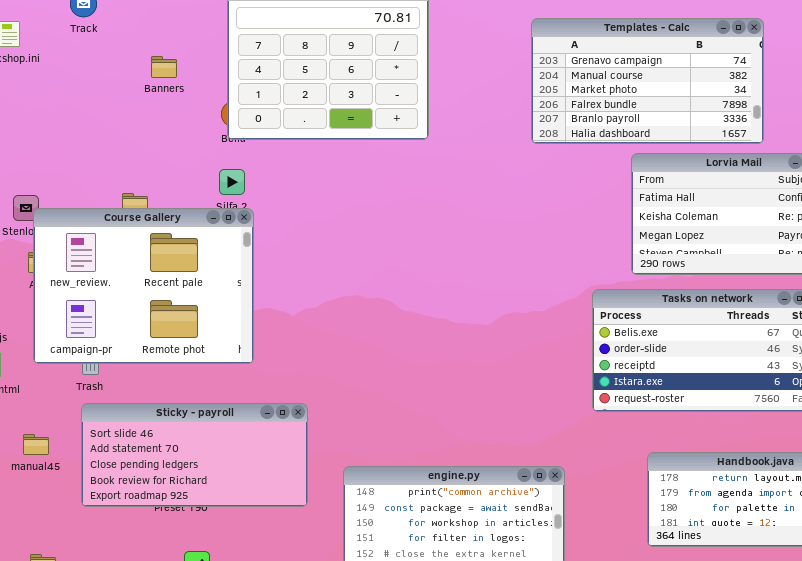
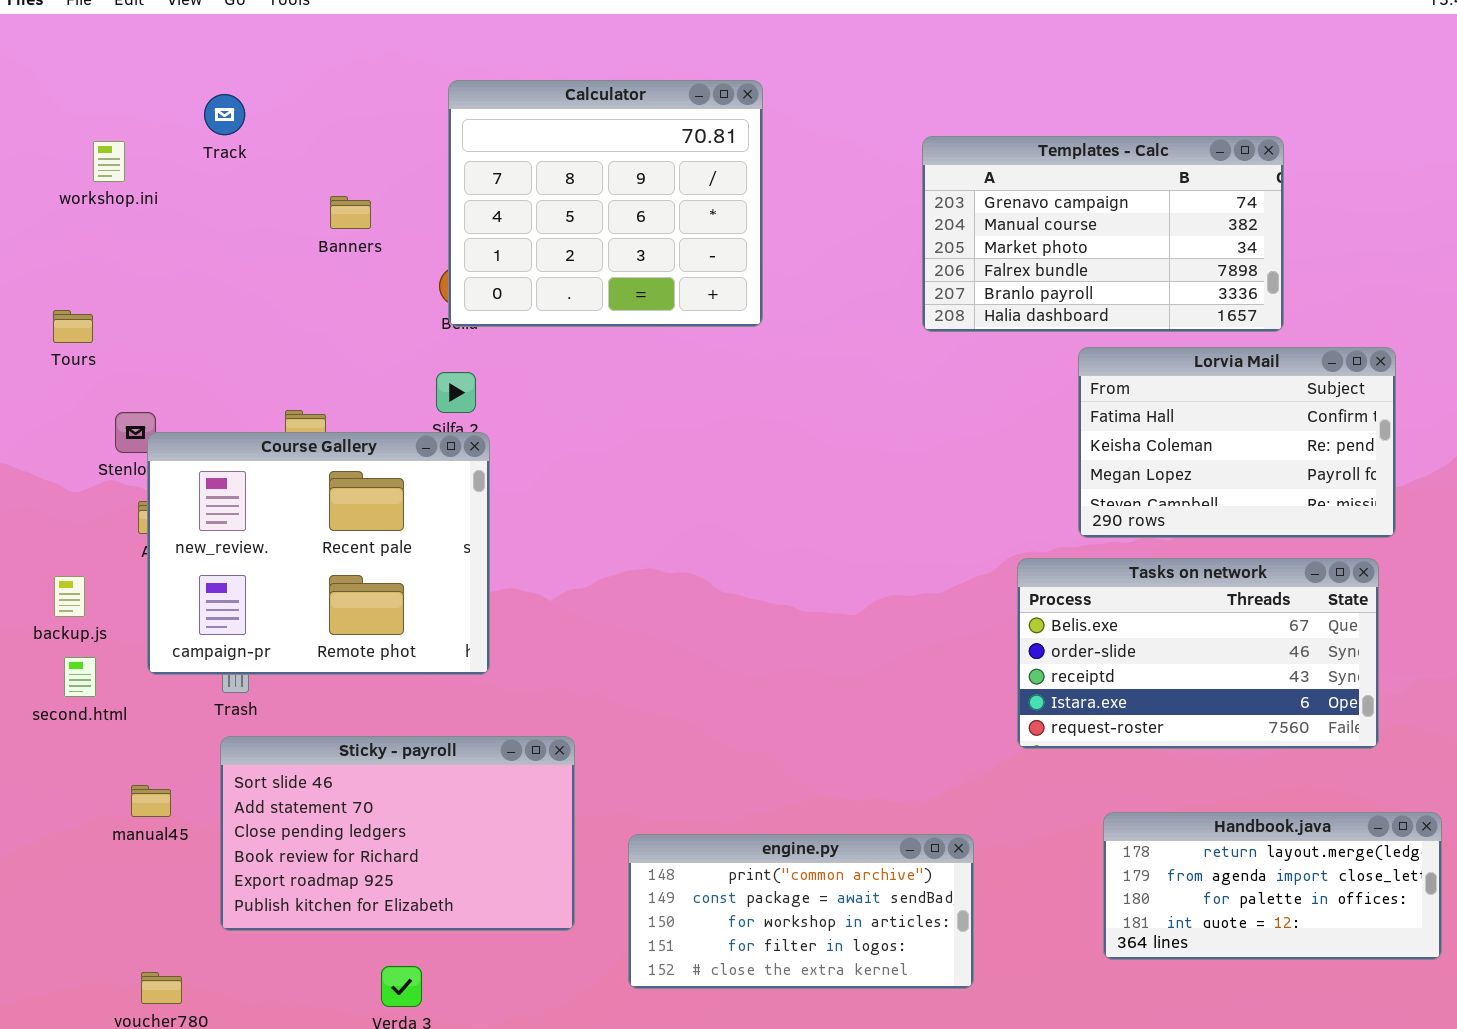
Sticky - payroll: [81,403,308,507] -> [220,736,575,931], resized

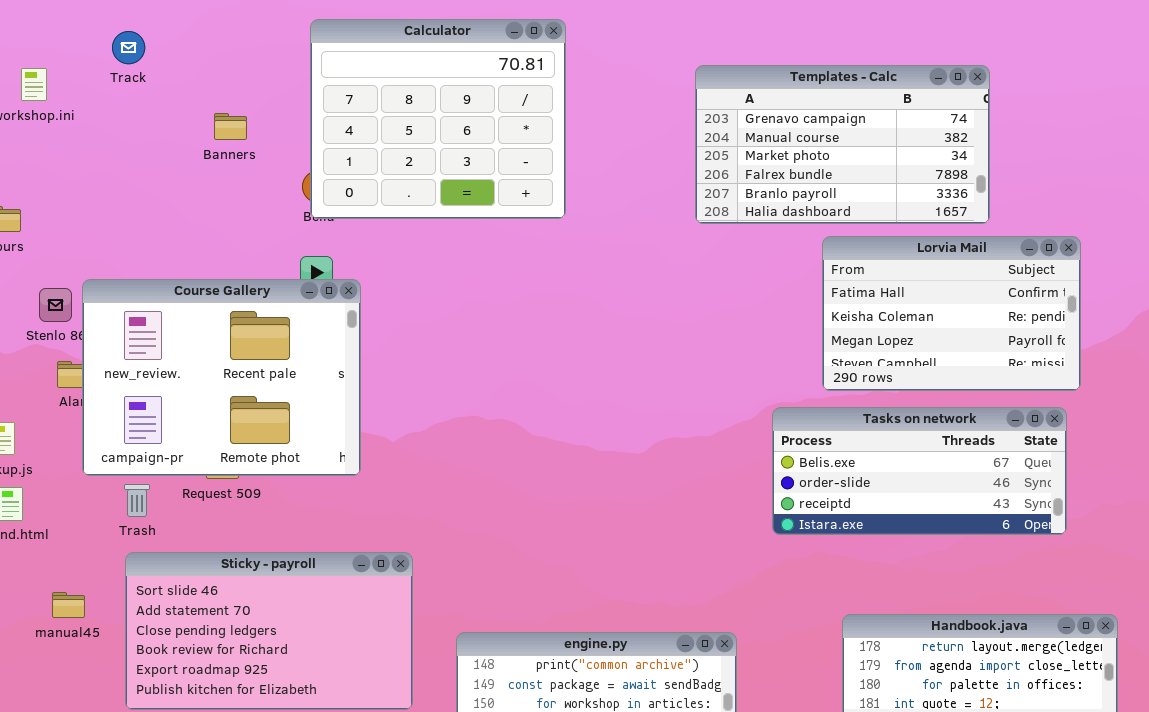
Course Gallery: [147,432,490,675] -> [82,279,361,476], moved
Tasks on network: [1017,558,1379,749] -> [772,407,1067,535], resized

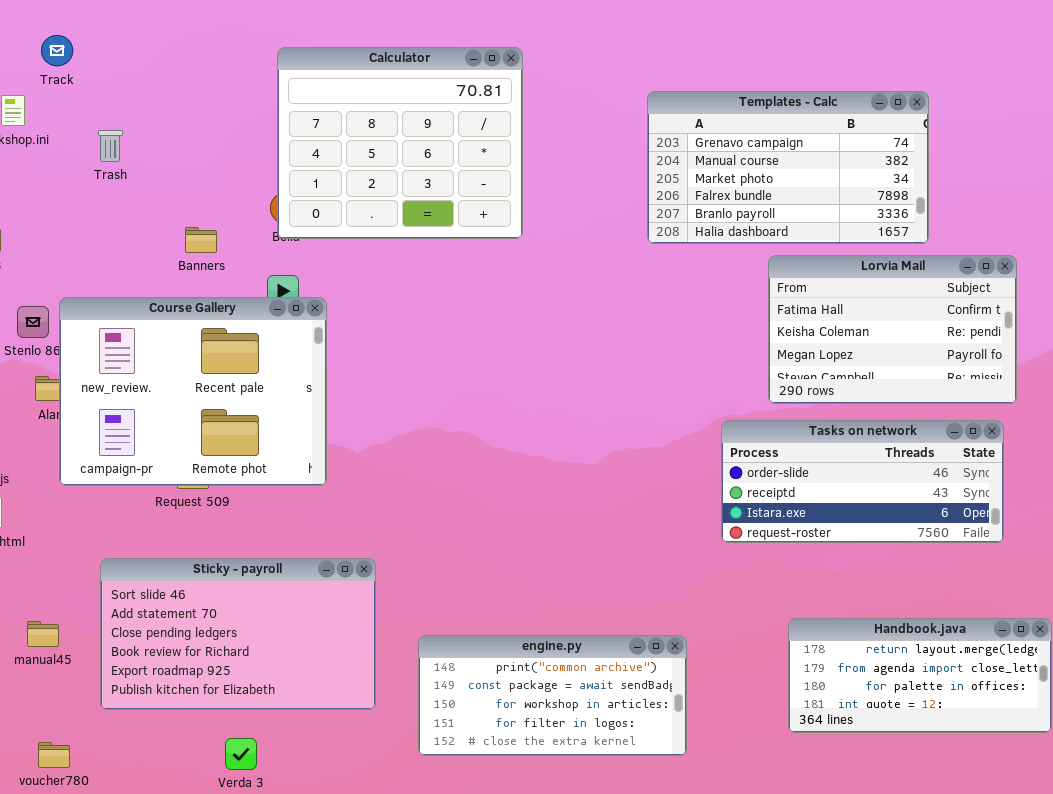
Track: [112,31,145,64] -> [41,35,73,66], moved
Banners: [214,113,247,140] -> [185,227,217,253], moved
Tasks on network: [772,407,1067,535] -> [721,420,1004,543], scrolled down 1 row
Trash: [124,484,150,517] -> [98,130,123,162], moved
manual45: [52,592,85,618] -> [27,621,59,647], moved

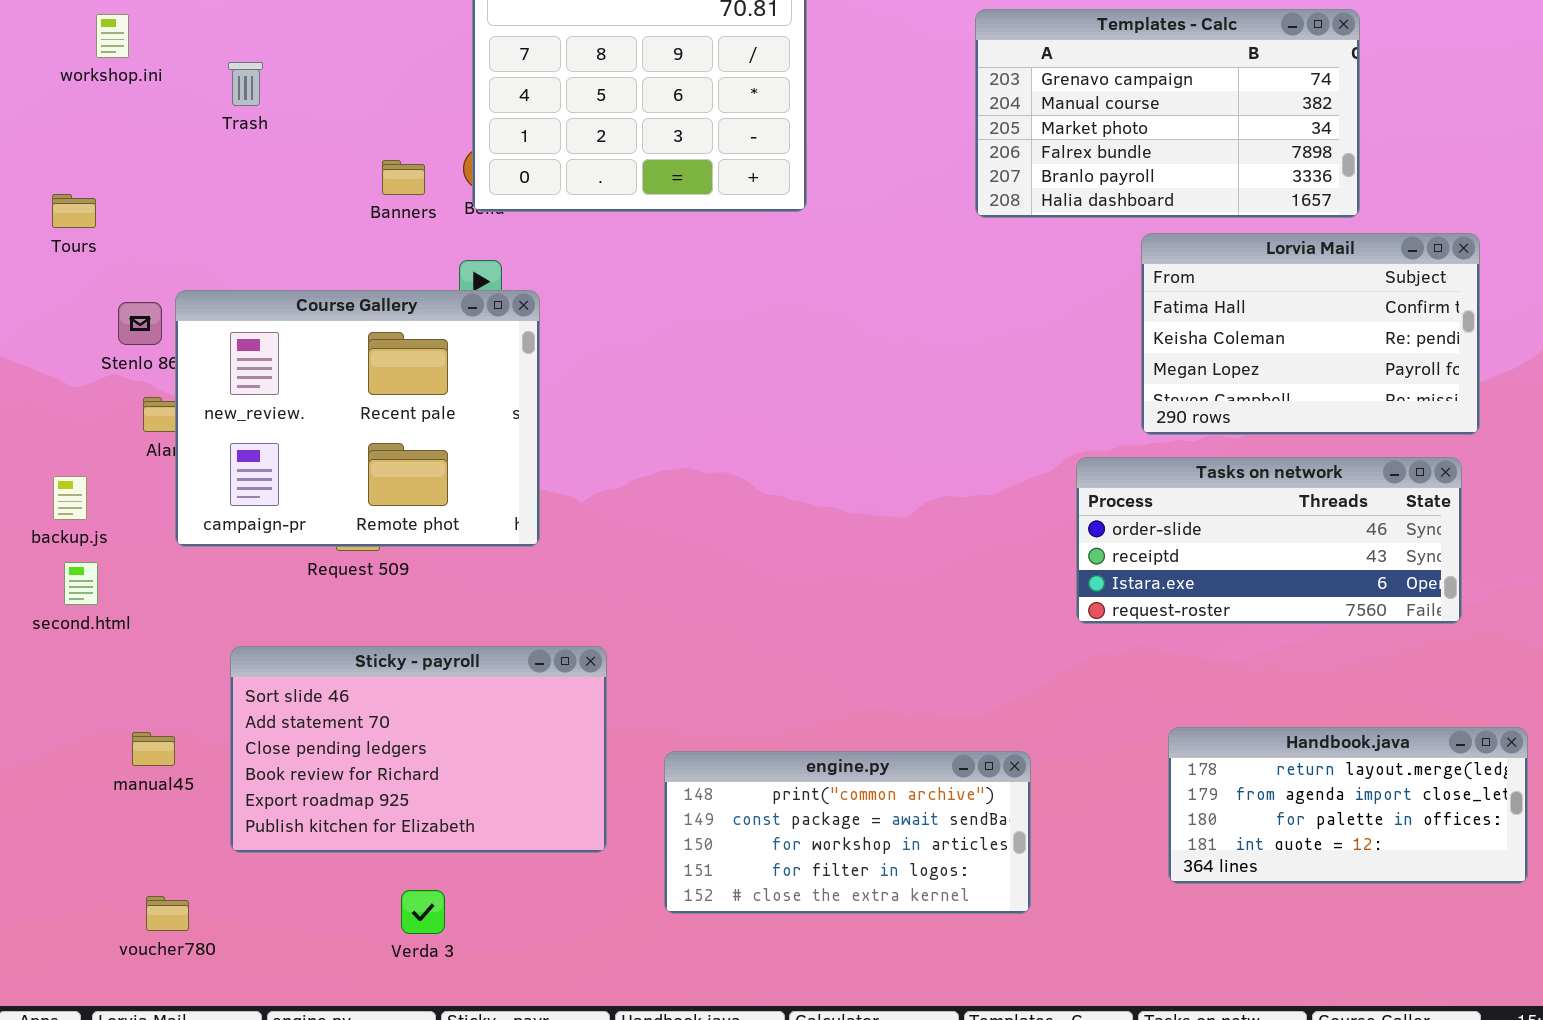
Banners: [185,227,217,253] -> [382,160,425,195], moved

